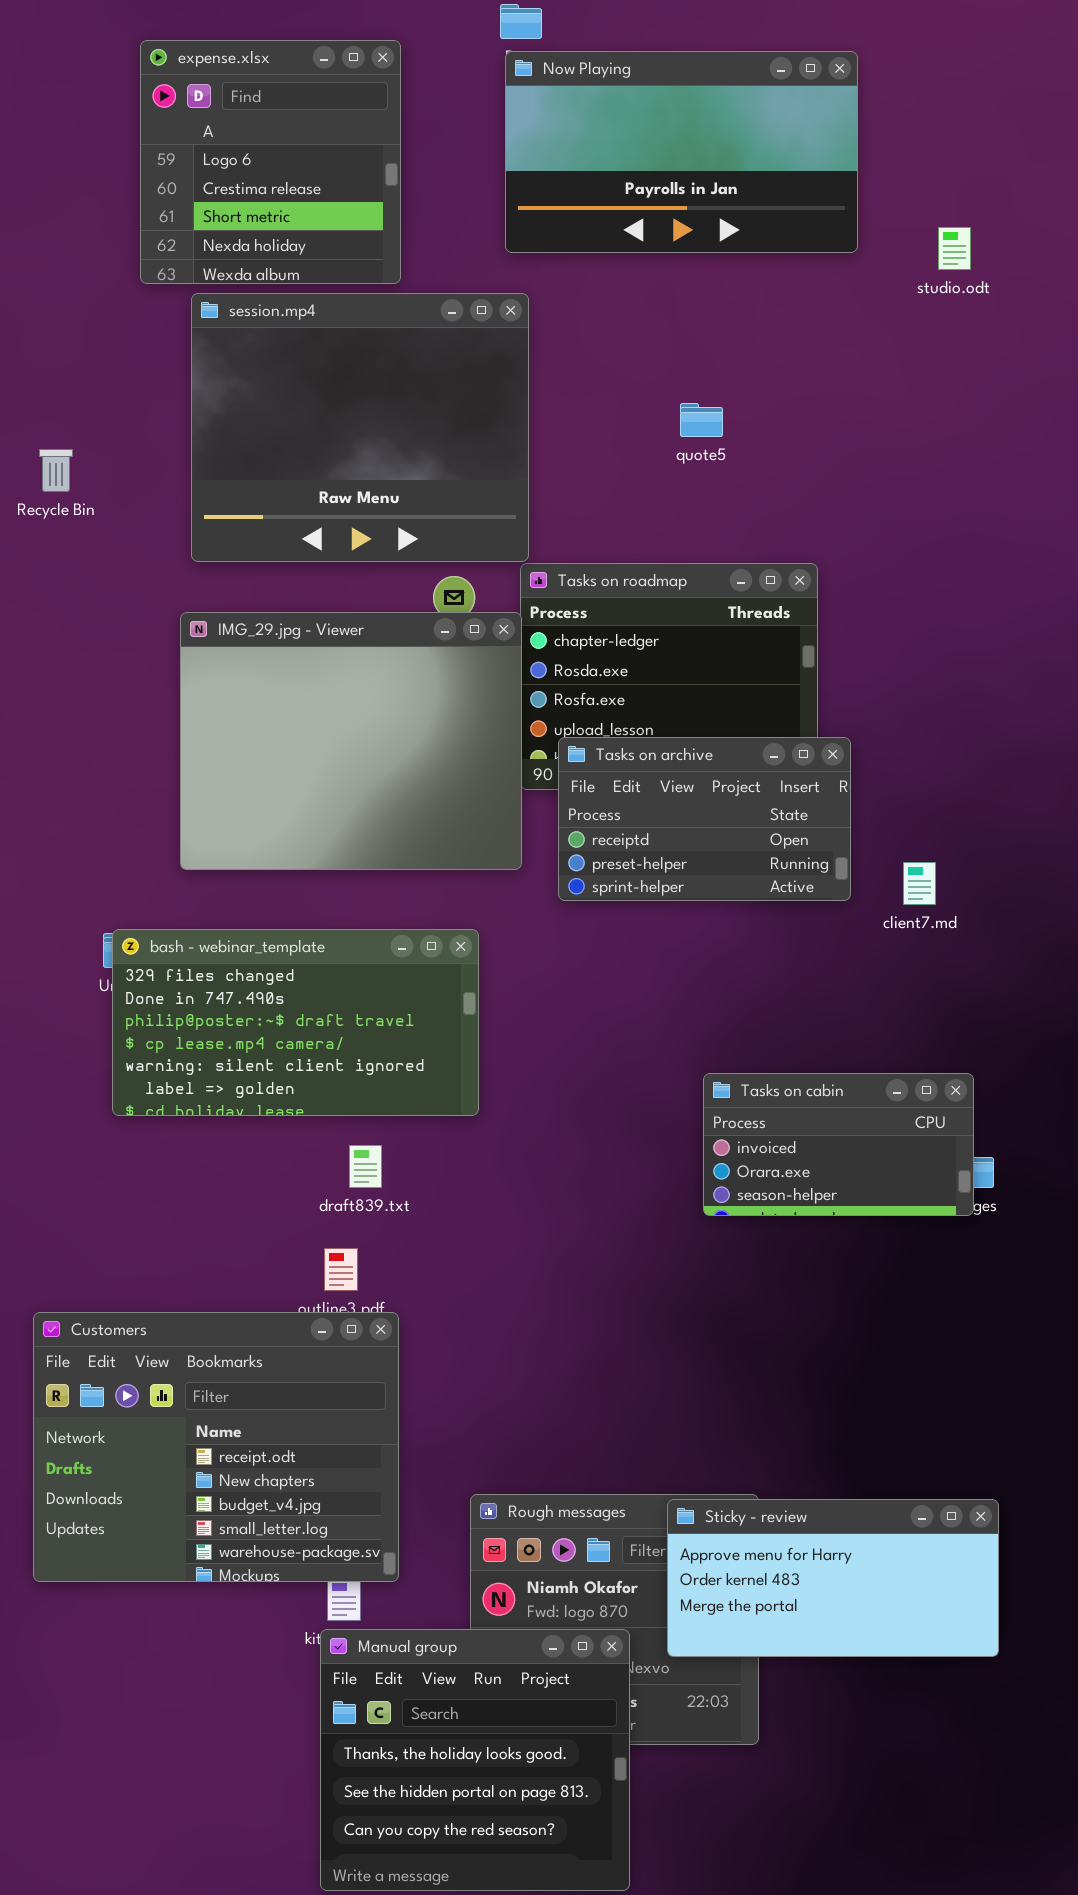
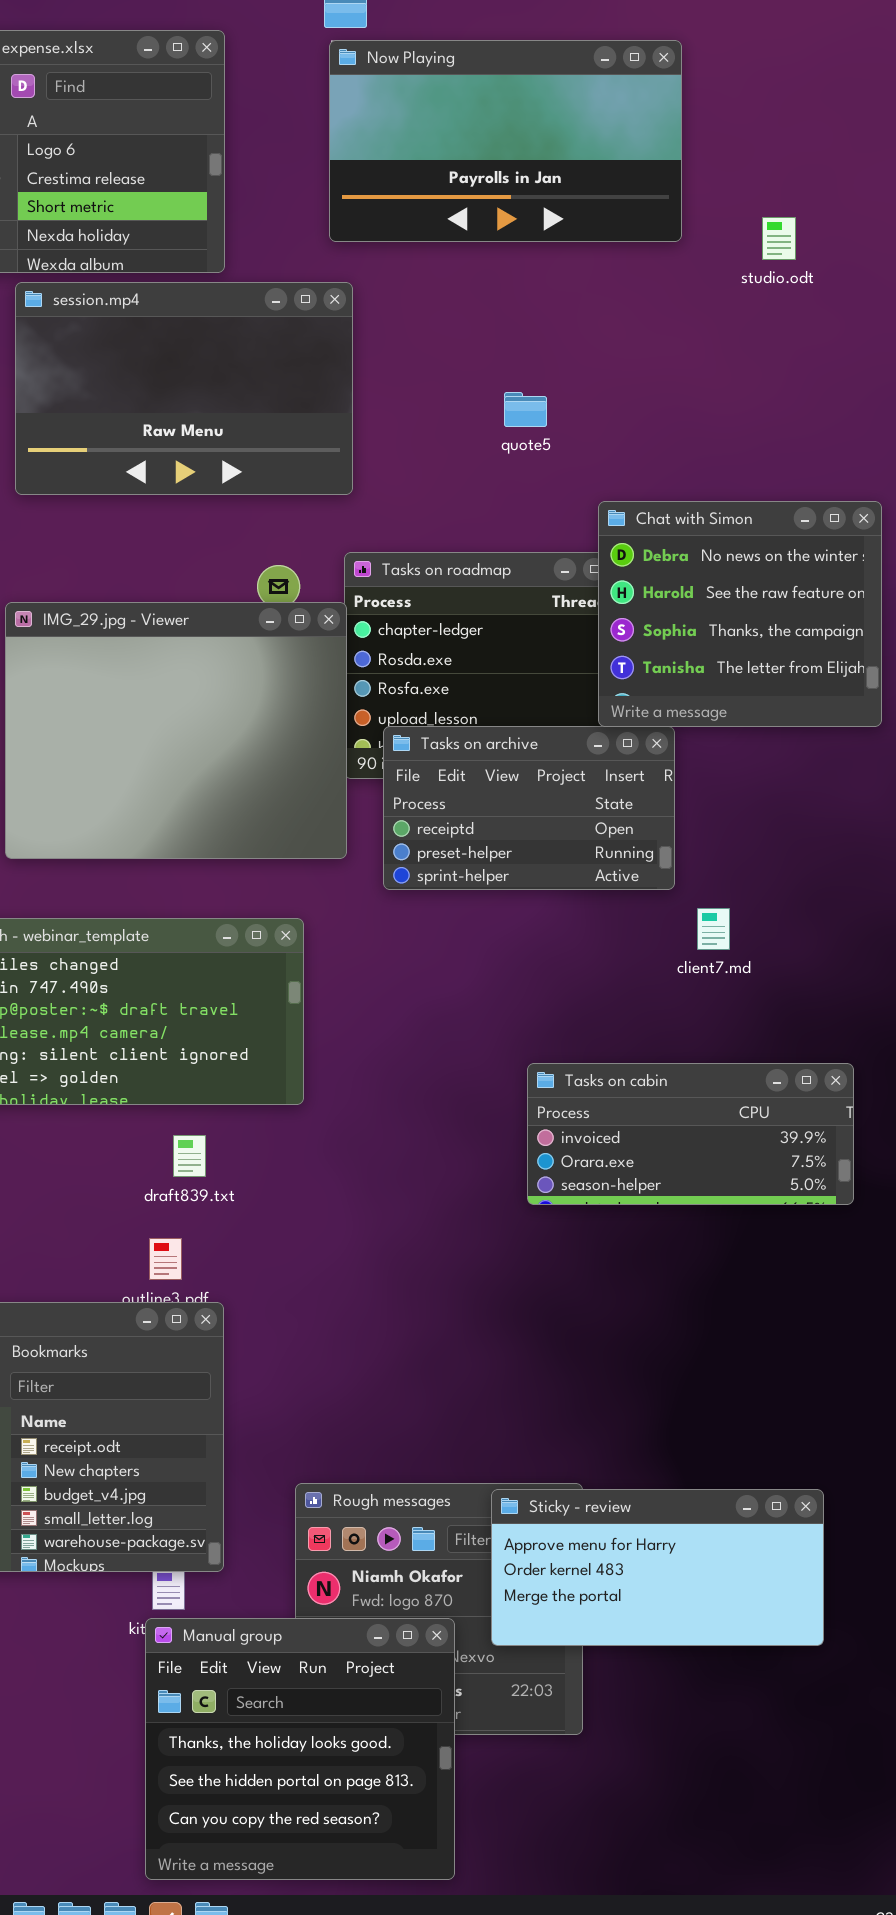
session.mp4: [191,293,529,562] -> [15,282,353,495], resized
Chat with Simon: none -> [598,501,882,727], opened
client7.md: [903,862,936,905] -> [697,908,730,950], moved
Tasks on cabin: [703,1073,974,1216] -> [527,1063,854,1205], resized

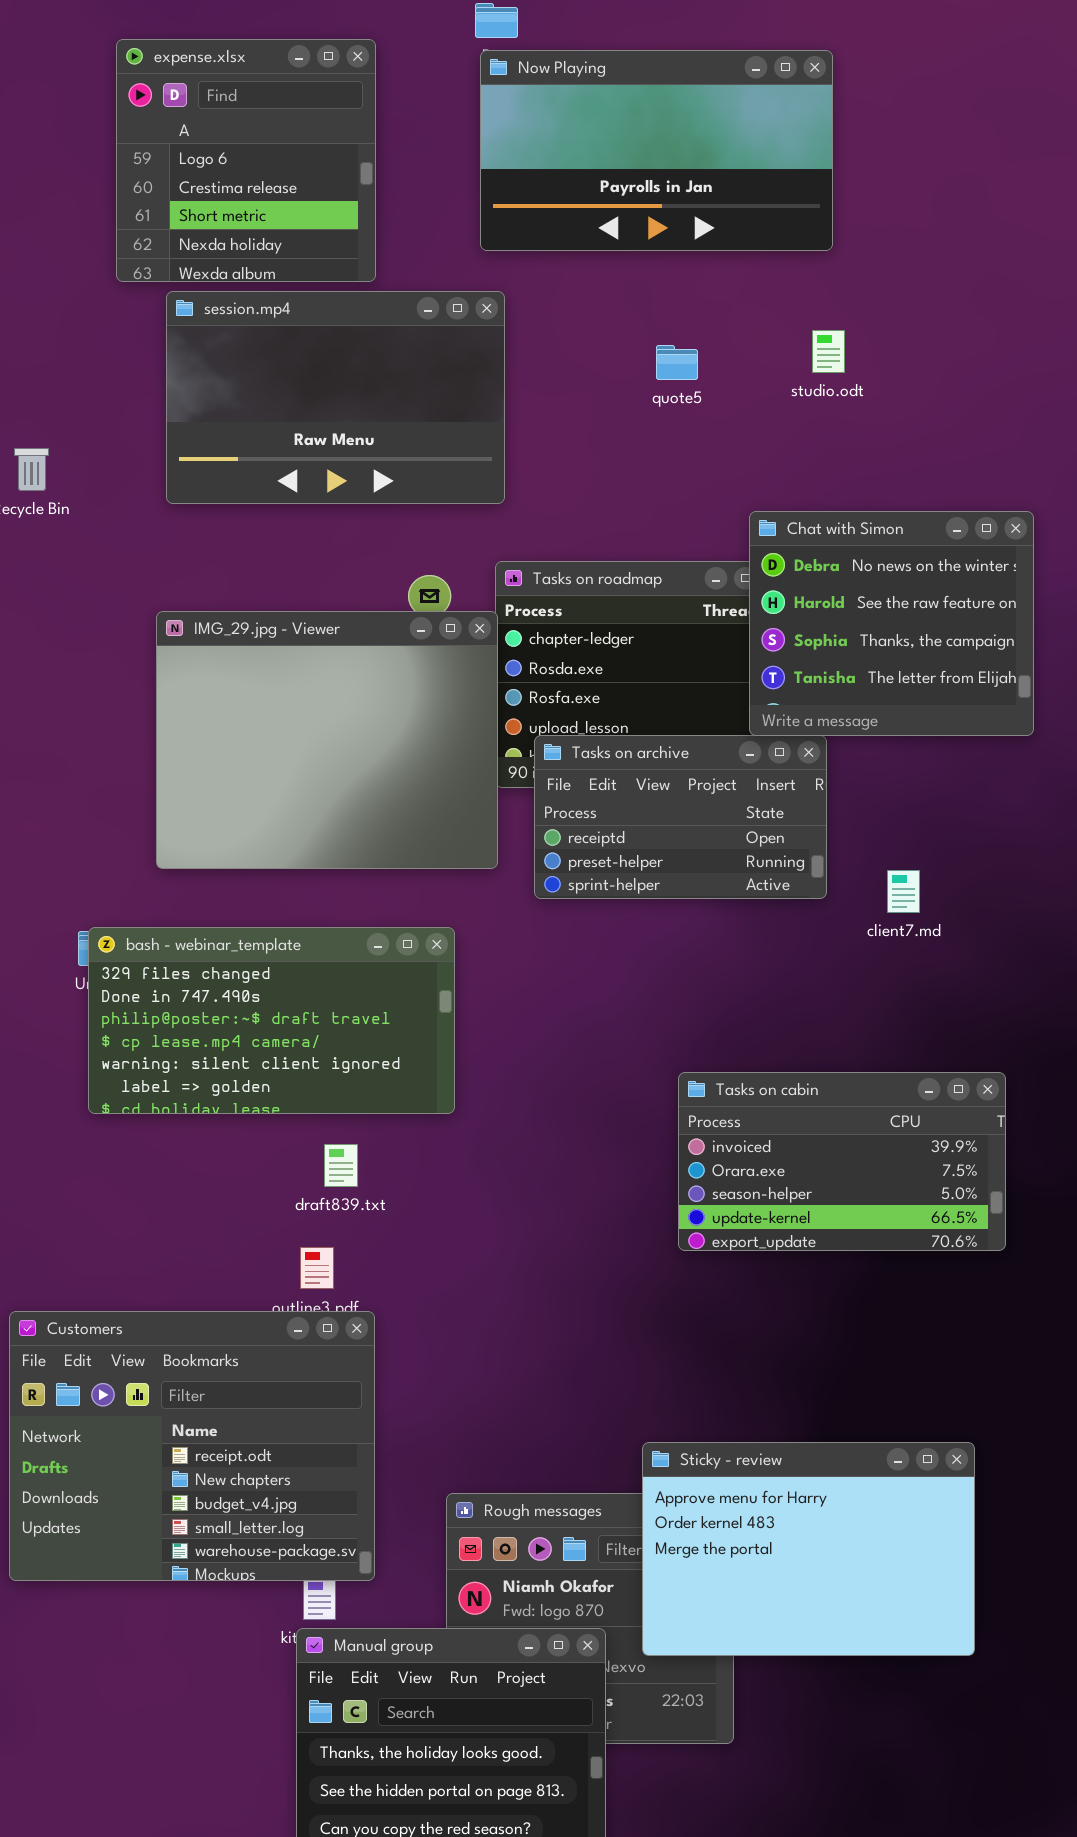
studio.odt: [762,217,796,260] -> [812,330,845,373], moved
quote5: [504,392,547,427] -> [656,345,698,380], moved
client7.md: [697,908,730,950] -> [887,870,920,913], moved
Tasks on cabin: [527,1063,854,1205] -> [678,1072,1006,1251], resized
Sticky - review: [491,1489,824,1646] -> [642,1442,975,1656], resized

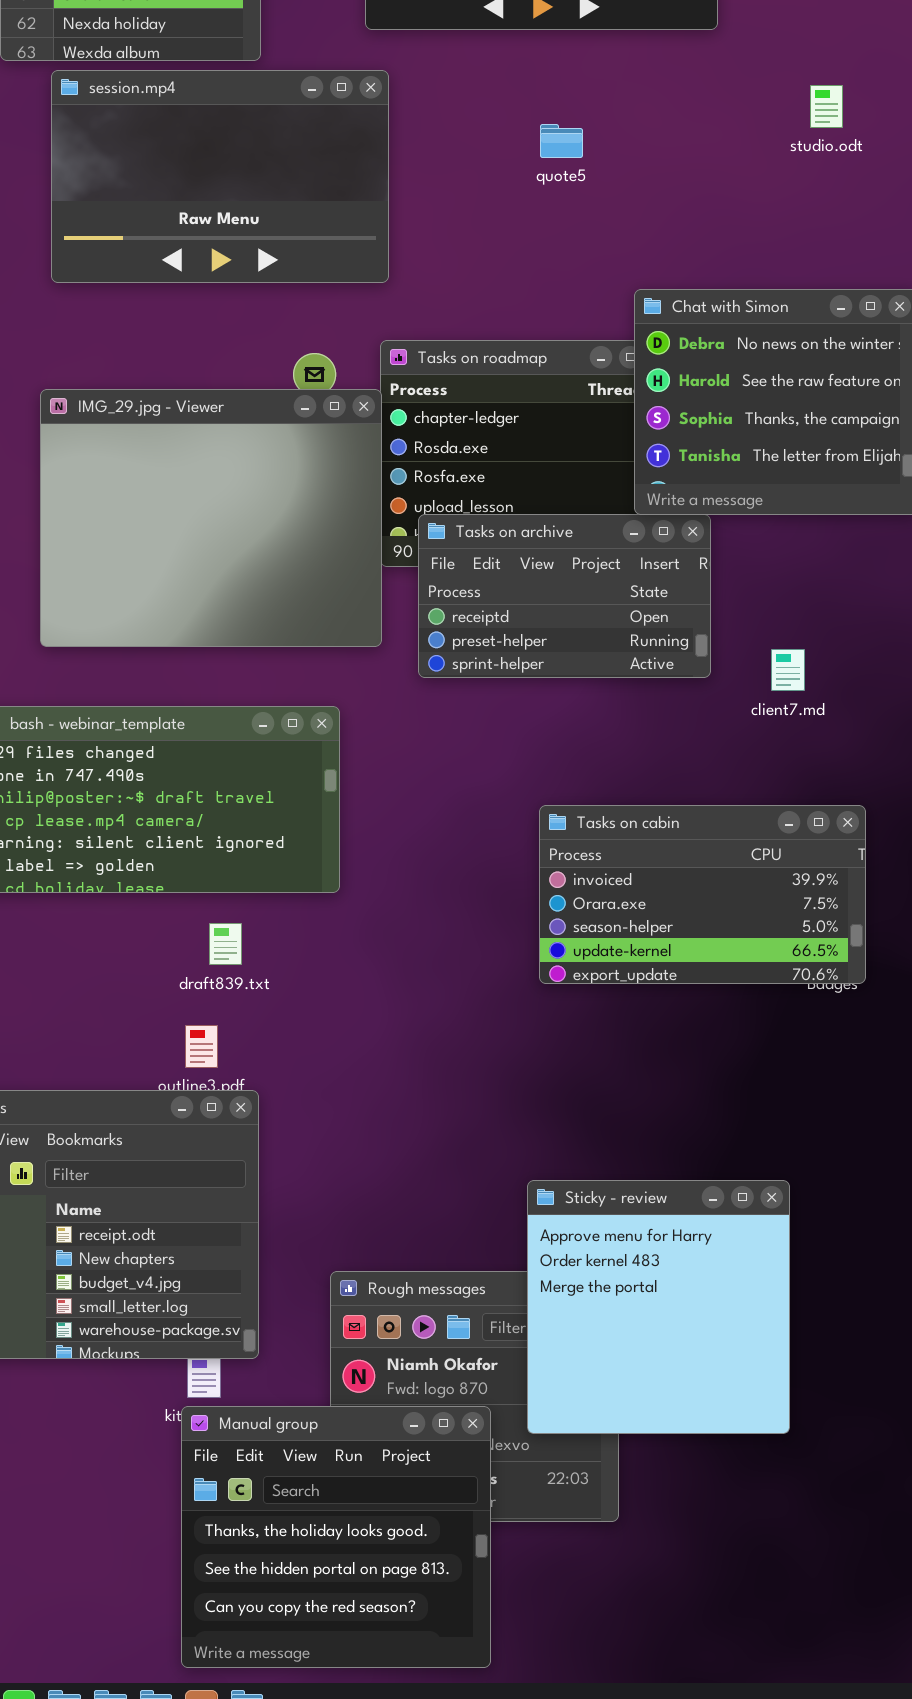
studio.odt: [812,330,845,373] -> [810,85,843,128], moved
Tasks on cabin: [678,1072,1006,1251] -> [539,805,866,984], moved
Sticky - review: [642,1442,975,1656] -> [527,1180,790,1434], resized

